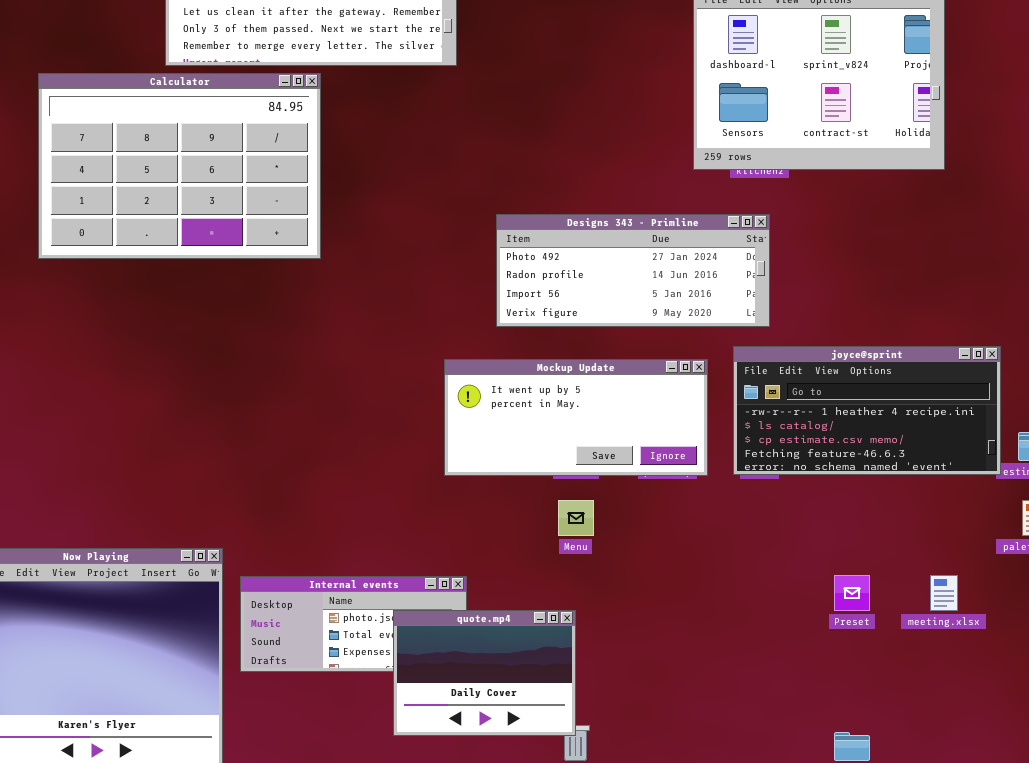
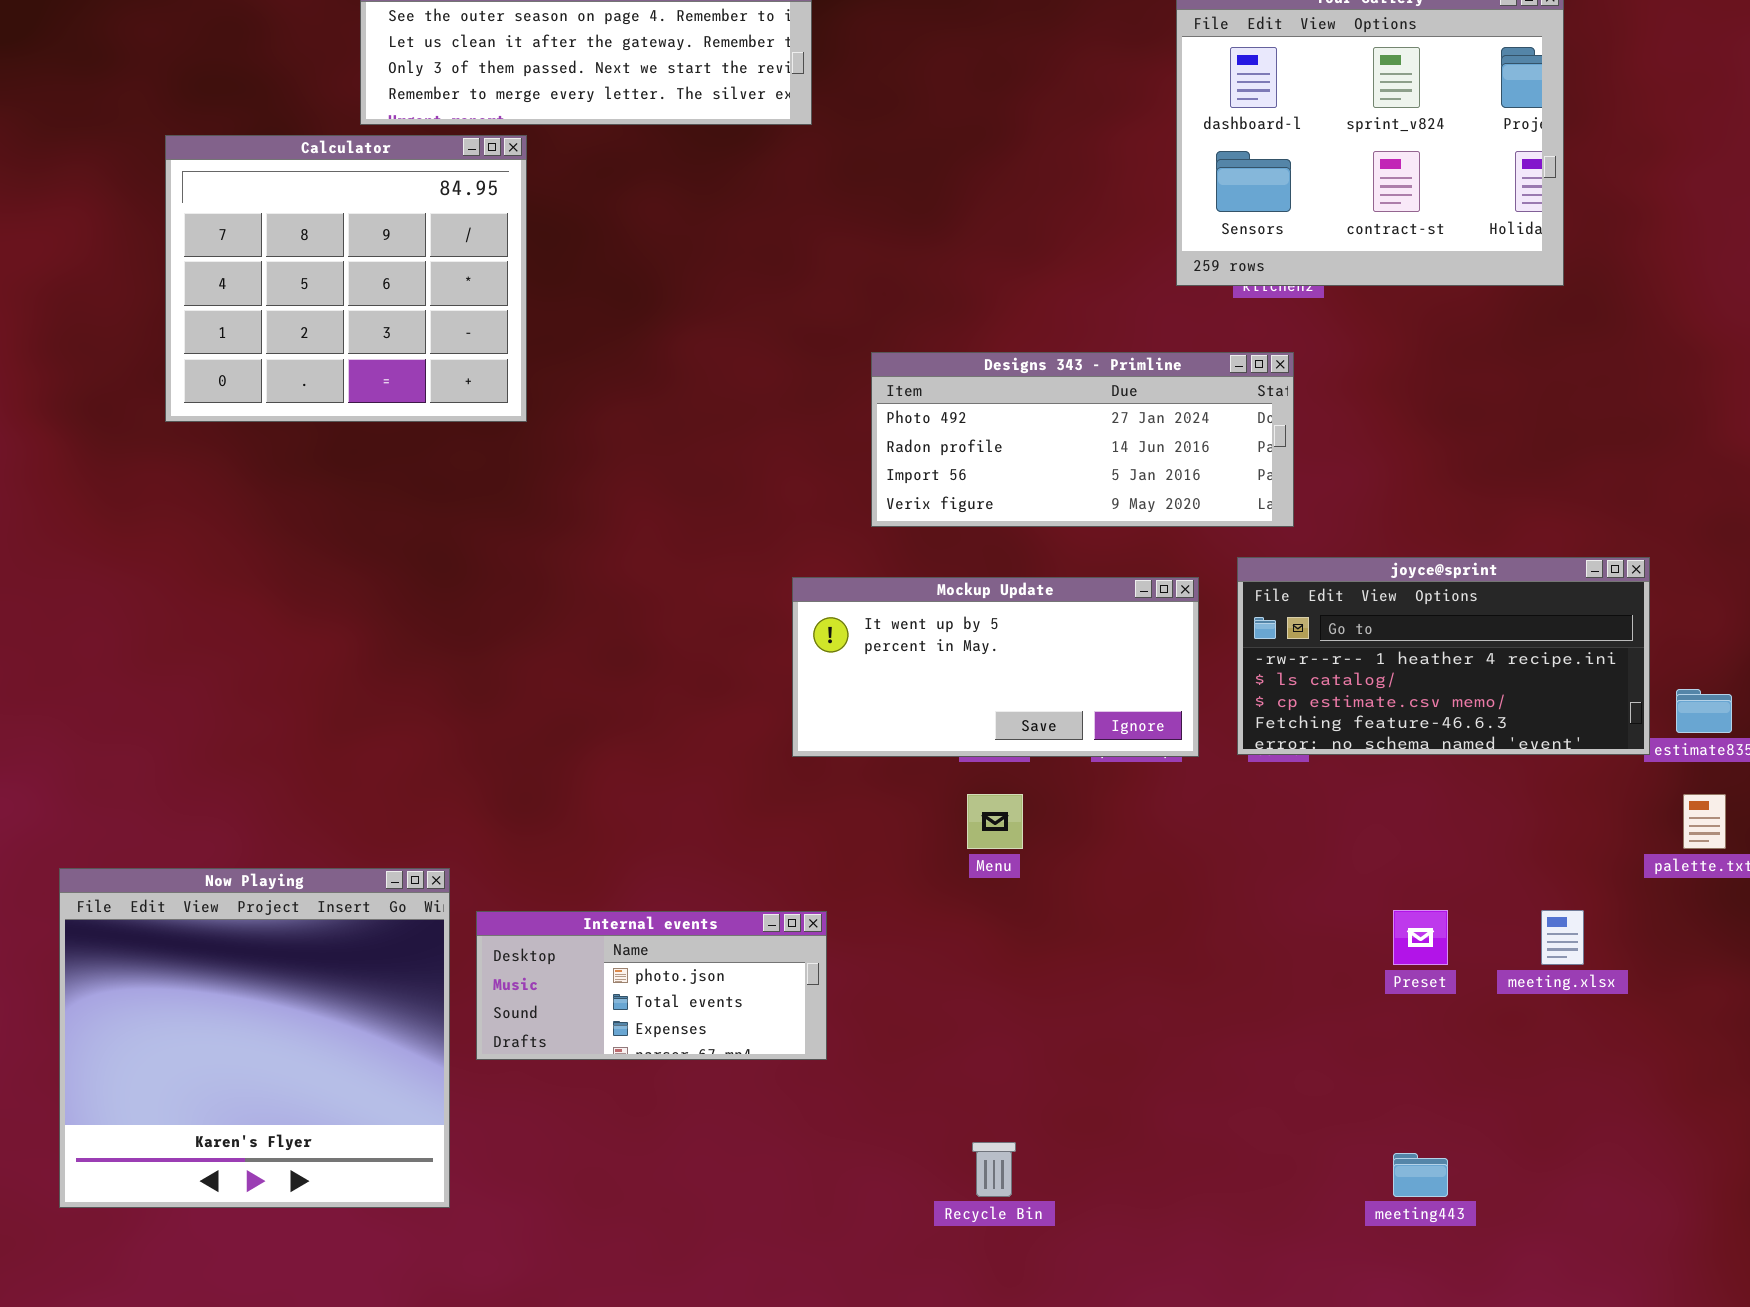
Calculator: [38,73,321,259] -> [165,135,527,422], resized
quote.mp4: [393,610,576,736] -> none, closed

